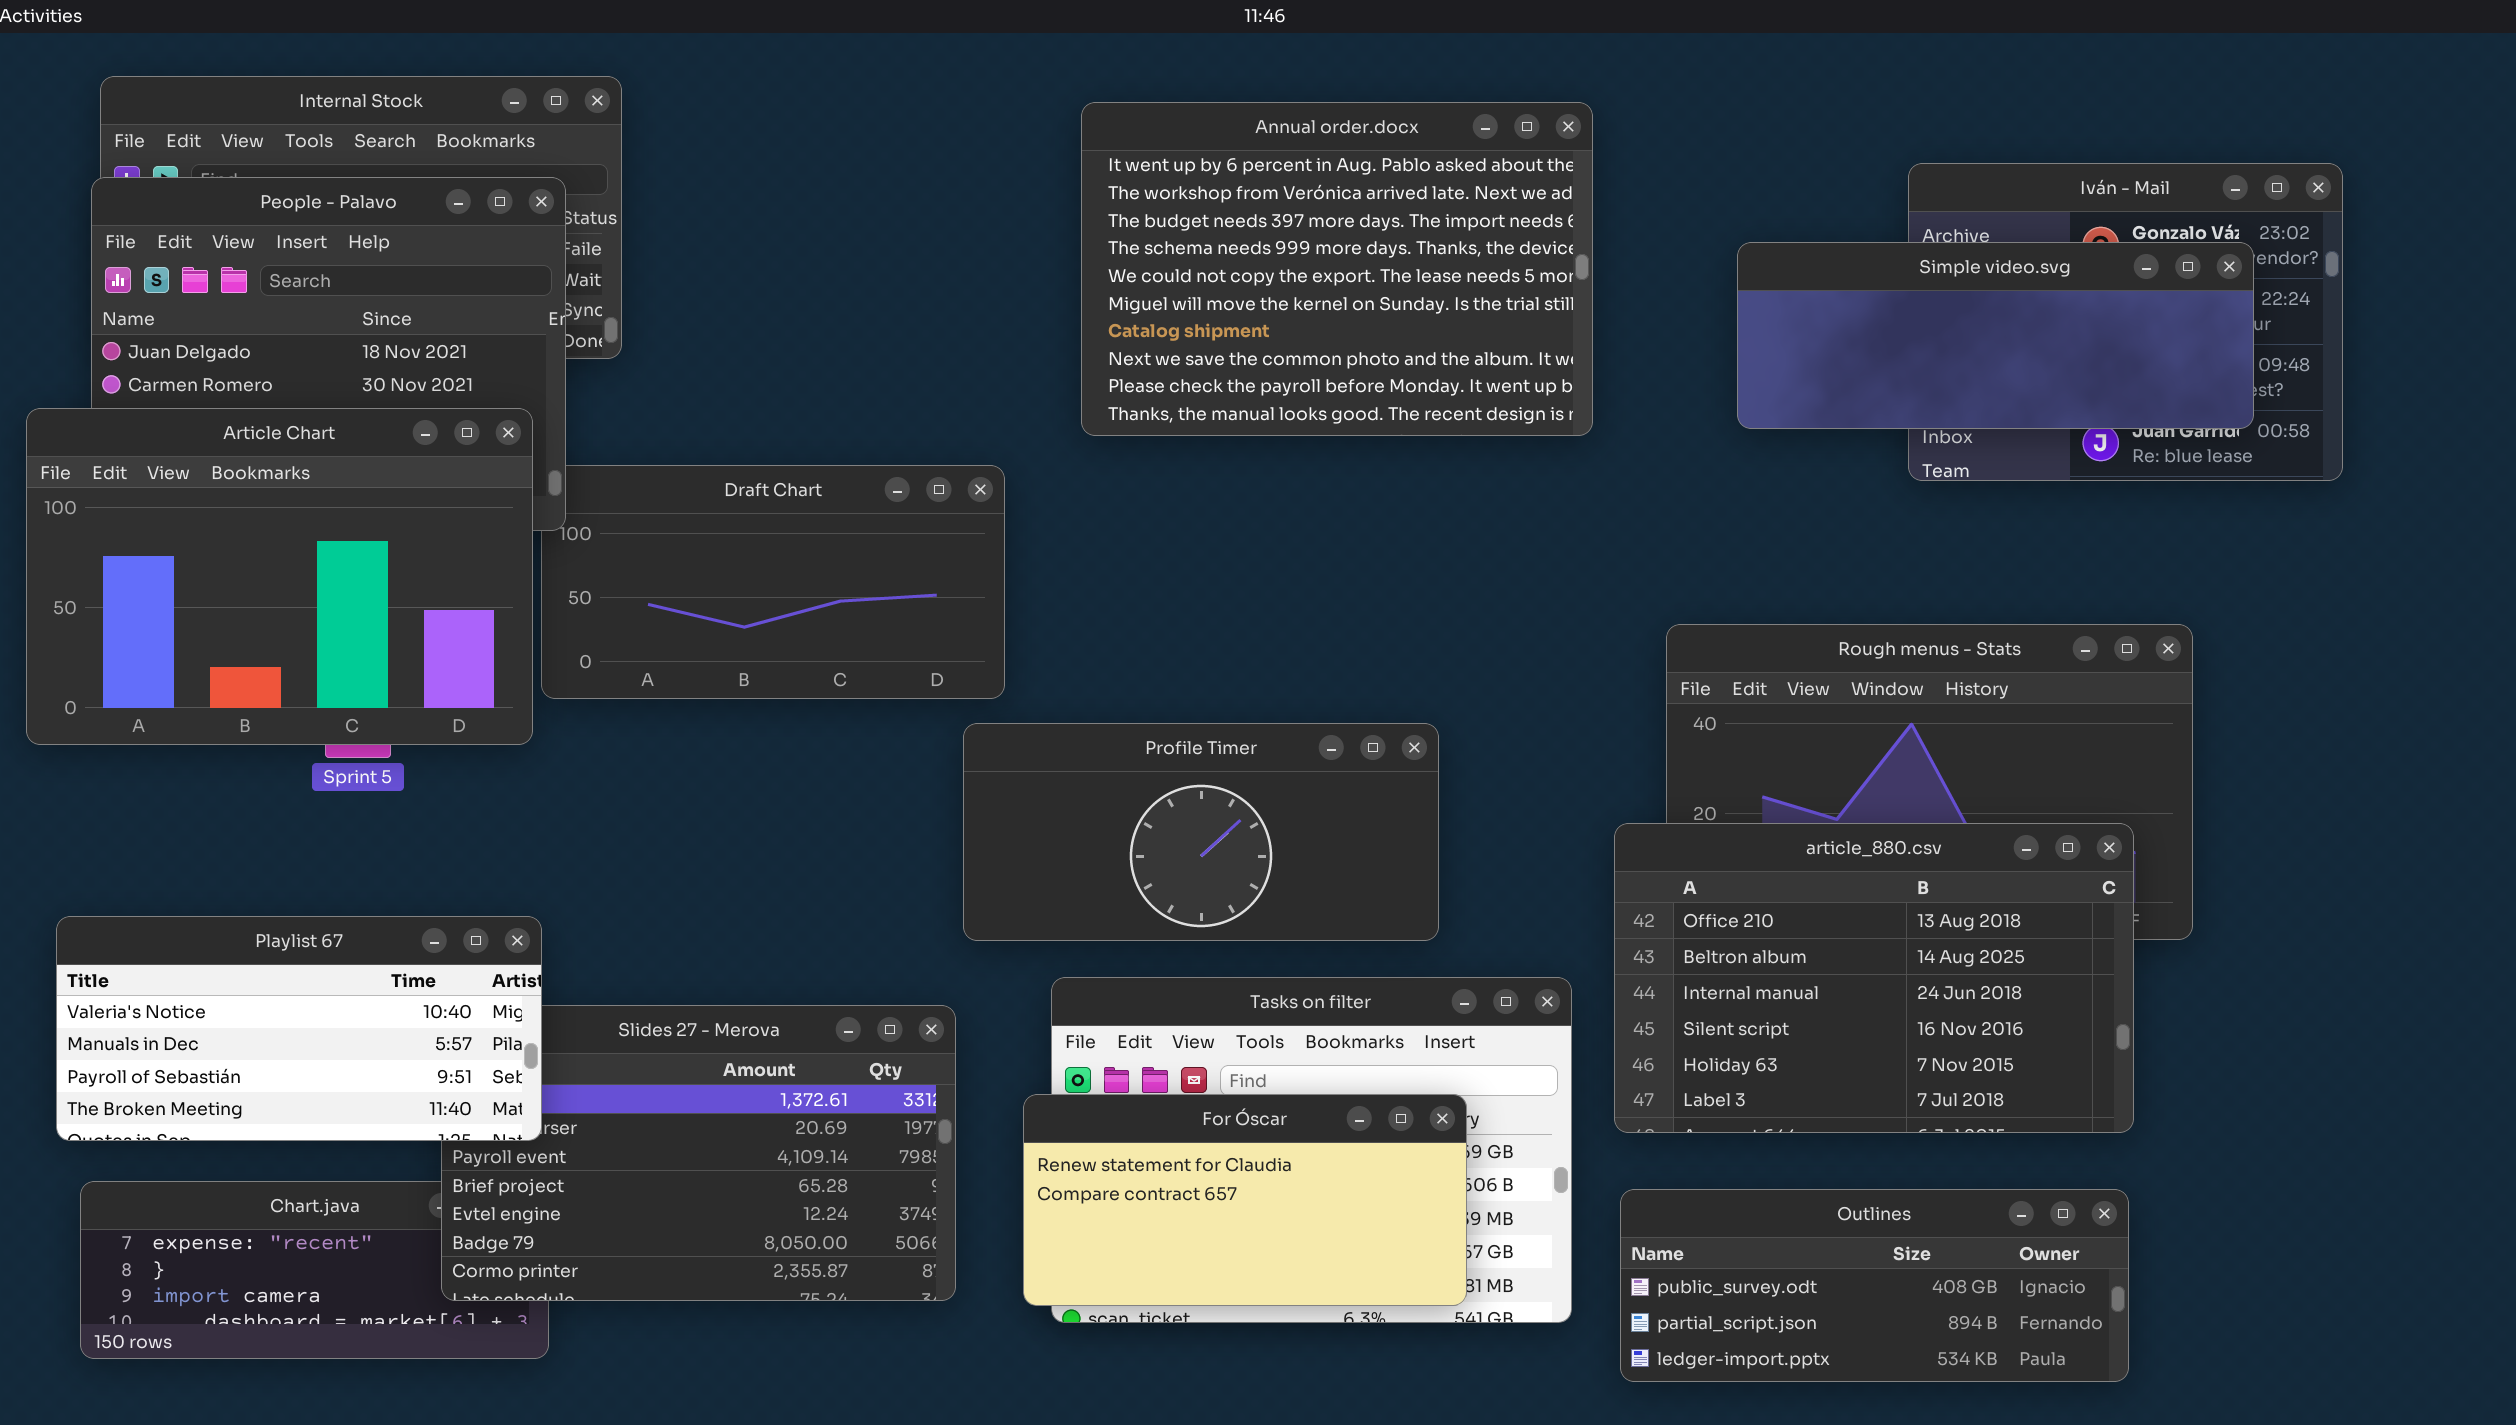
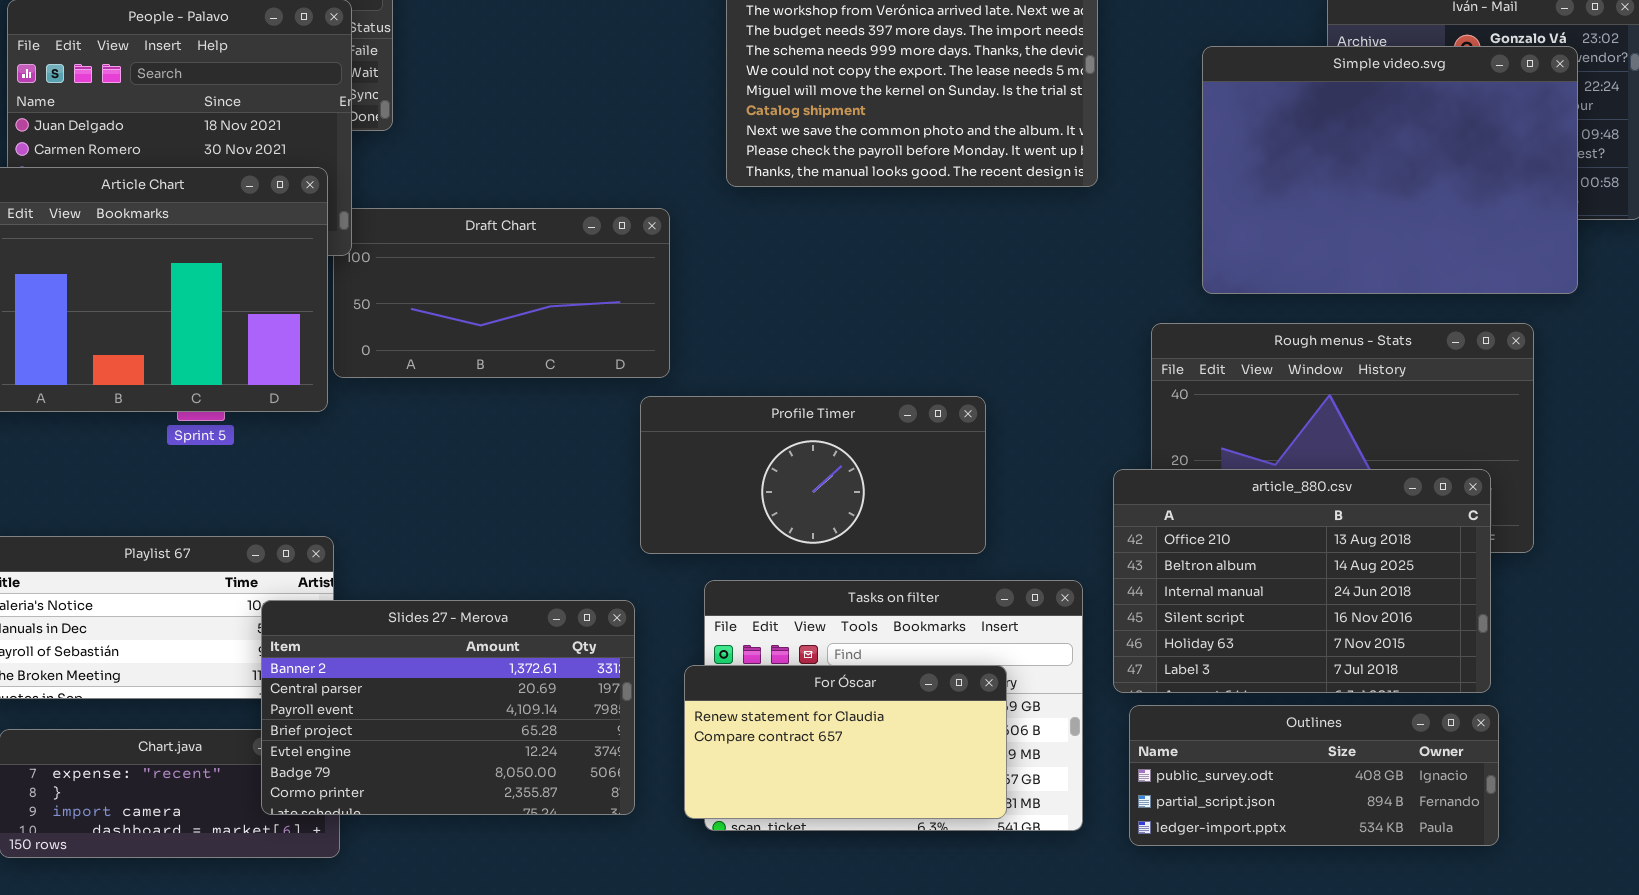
Simple video.svg: [1737,242,2254,429] -> [1202,46,1578,294], resized
Slides 27 - Merova: [441,1005,956,1301] -> [261,600,635,815], raised
Outlines: [1620,1189,2129,1382] -> [1129,705,1499,846], moved

